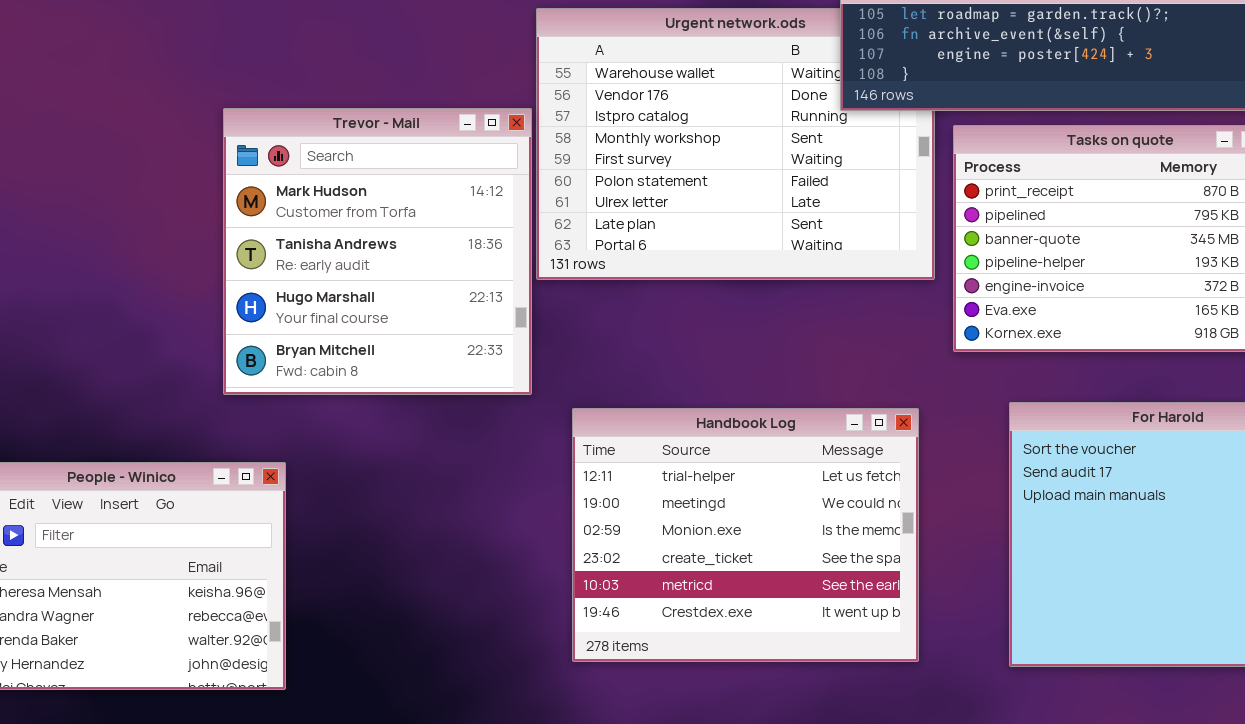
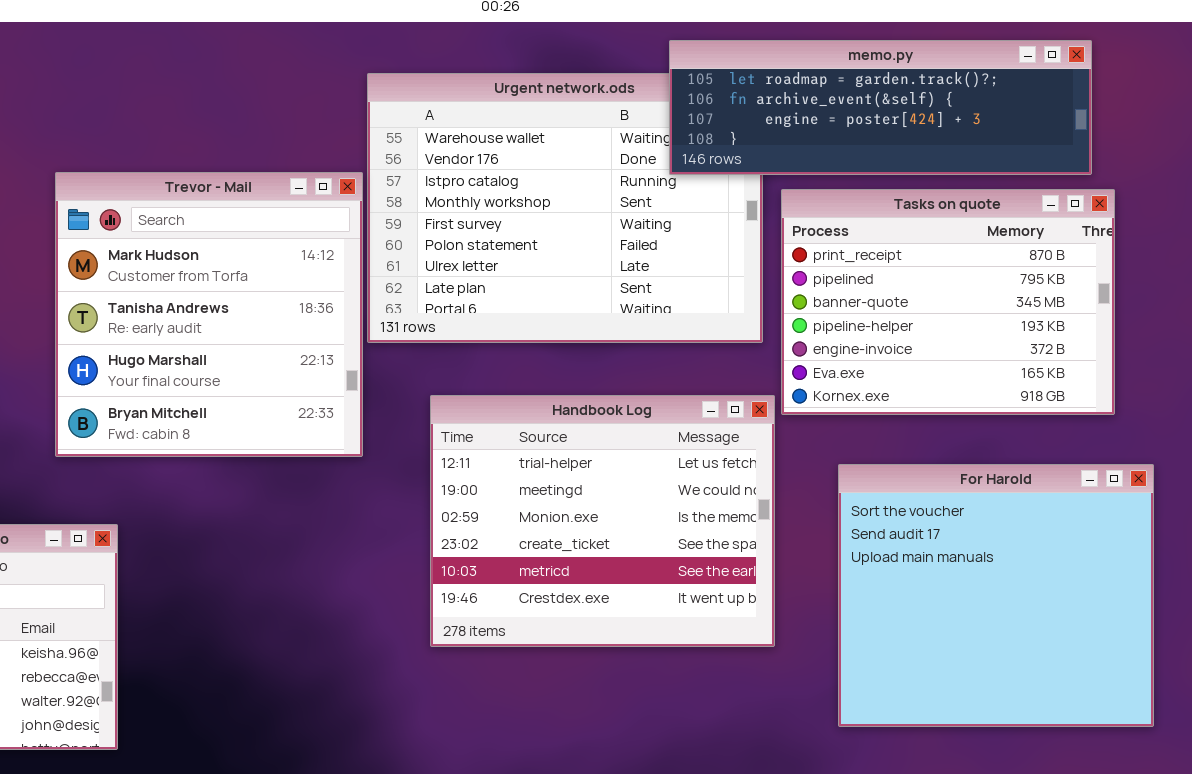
Handbook Log: [572,408,919,662] -> [430,395,775,647], moved

